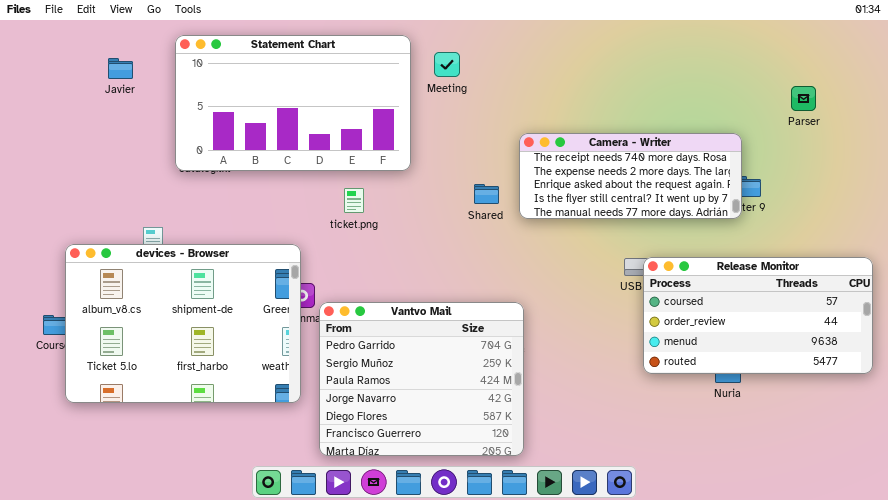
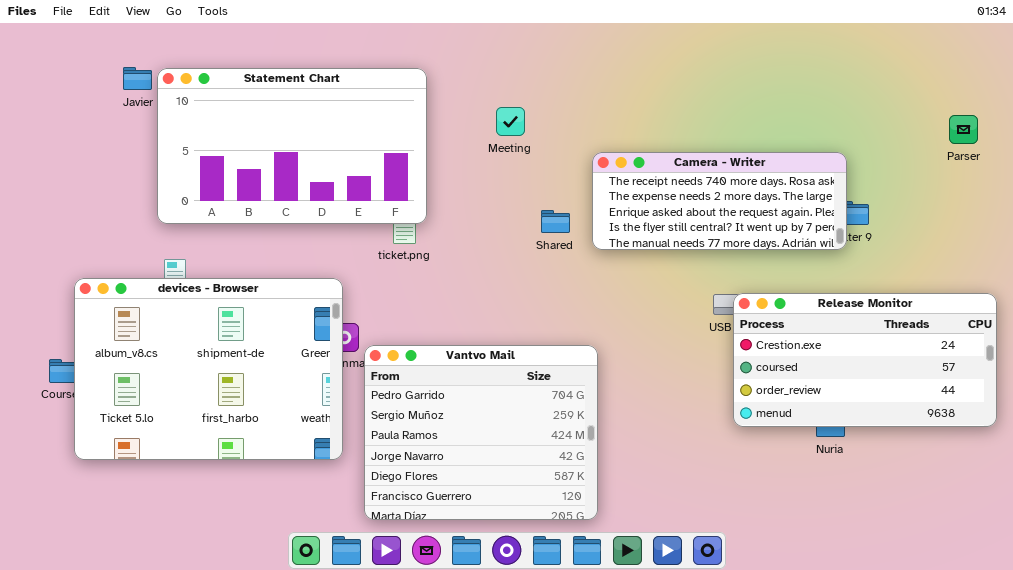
Statement Chart: [175,35,411,171] -> [157,68,427,224], moved
Meeting: [434,52,460,77] -> [496,107,525,136], moved
Parser: [791,86,816,111] -> [949,115,978,144], moved
Release Monitor: [643,257,873,374] -> [733,293,997,427], scrolled up 1 row

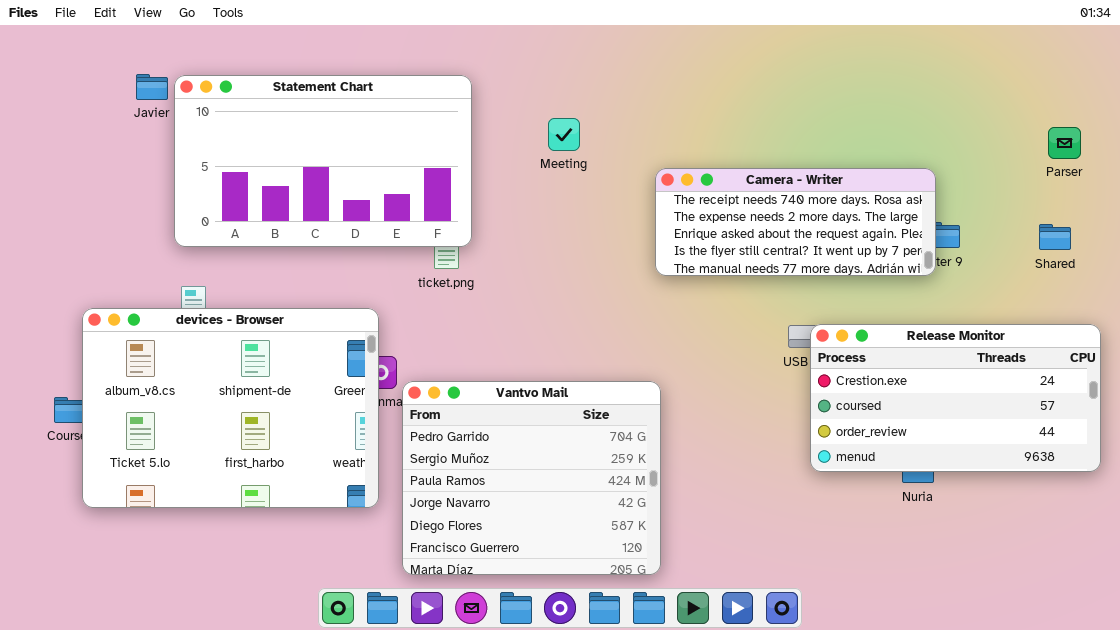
Shared: [541,210,570,233] -> [1039,224,1071,250], moved

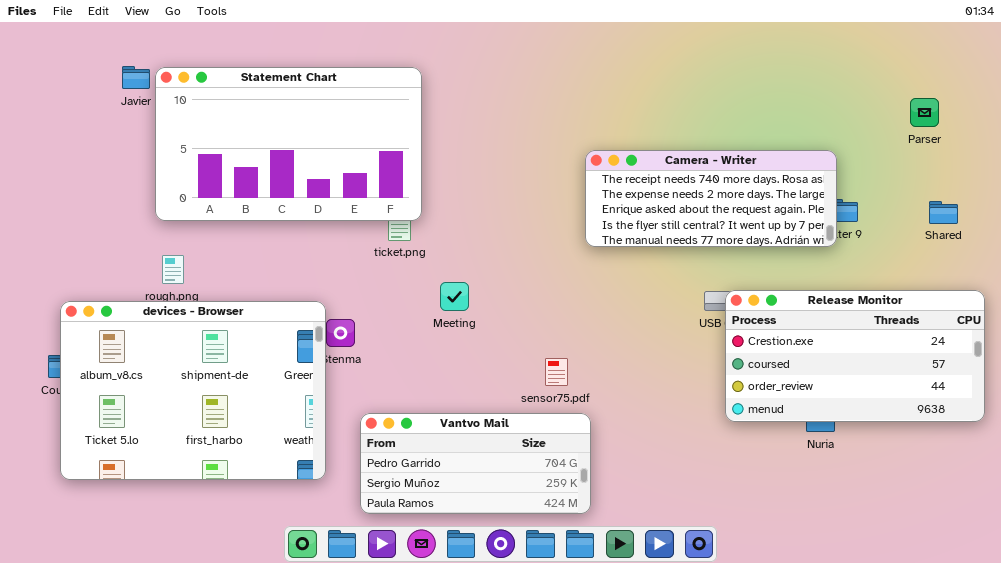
Meeting: [548,118,580,151] -> [440,282,469,311], moved
Parser: [1048,127,1081,159] -> [910,98,939,127], moved
devices - Browser: [82,308,379,508] -> [60,301,326,480], moved
Vantvo Mail: [402,381,661,575] -> [360,413,591,514], resized

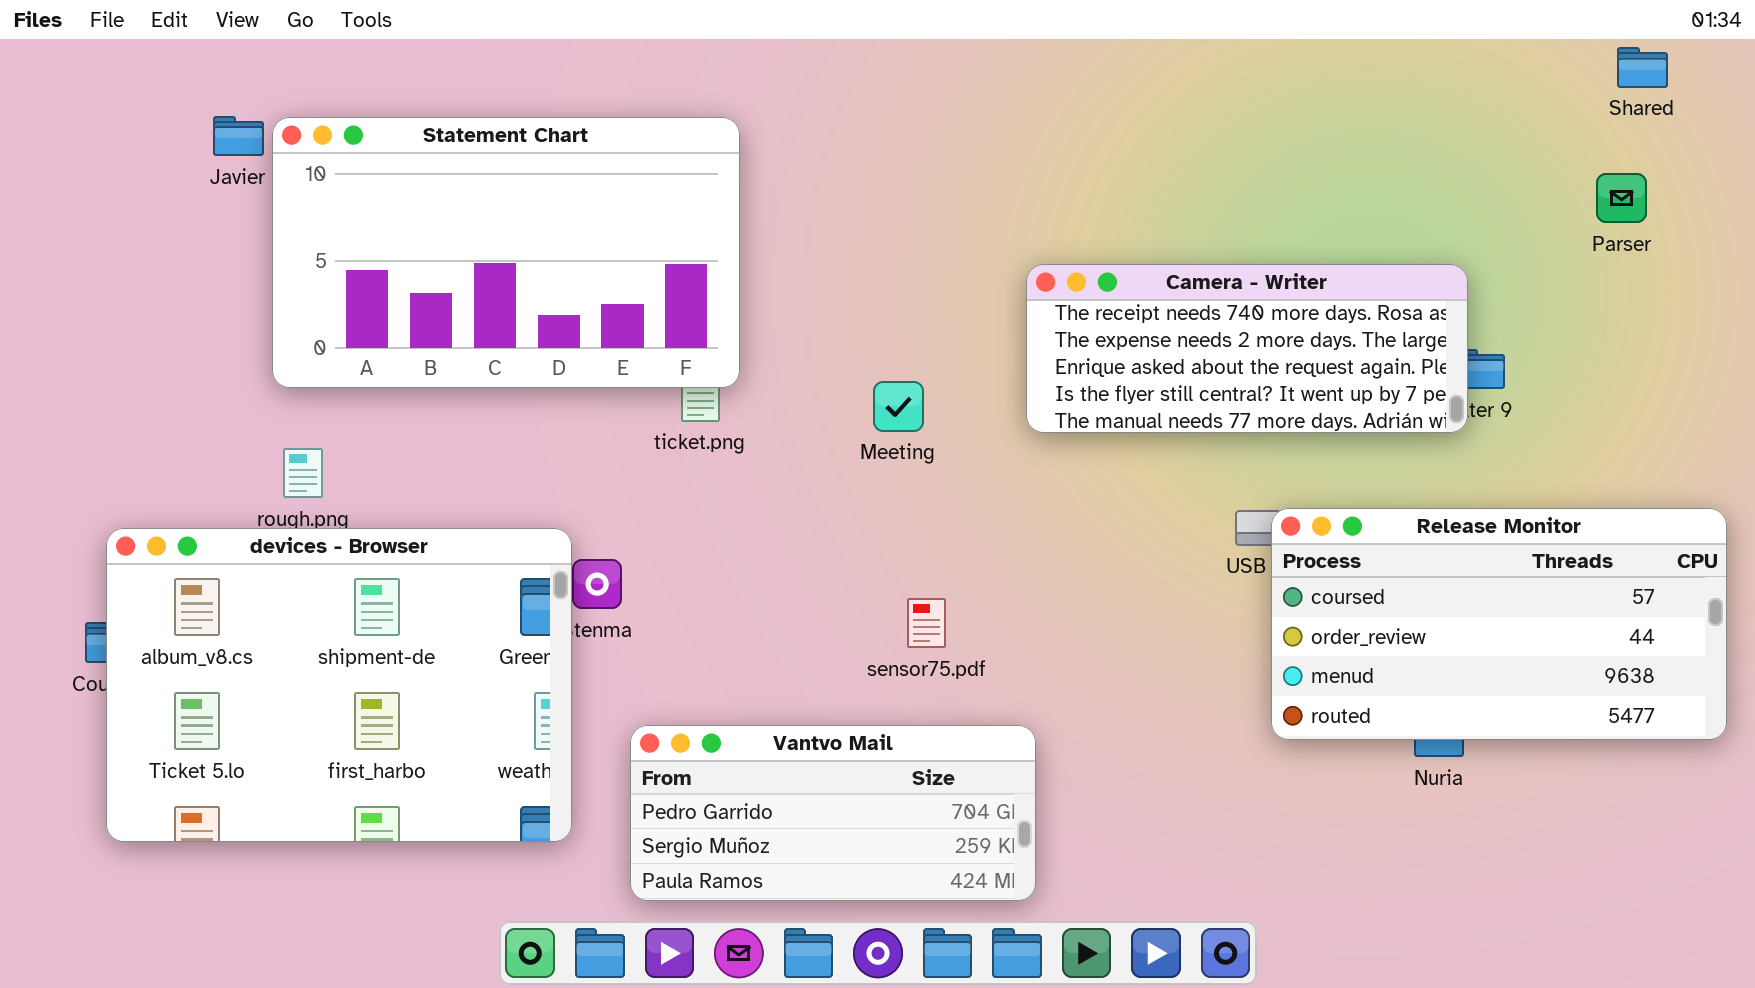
Shared: [929,201,958,224] -> [1617,47,1668,88], moved
Meeting: [440,282,469,311] -> [873,381,924,432], moved
Release Monitor: [725,290,985,422] -> [1271,508,1727,740], scrolled down 1 row
sensor75.pdf: [545,358,568,386] -> [907,598,946,648], moved

